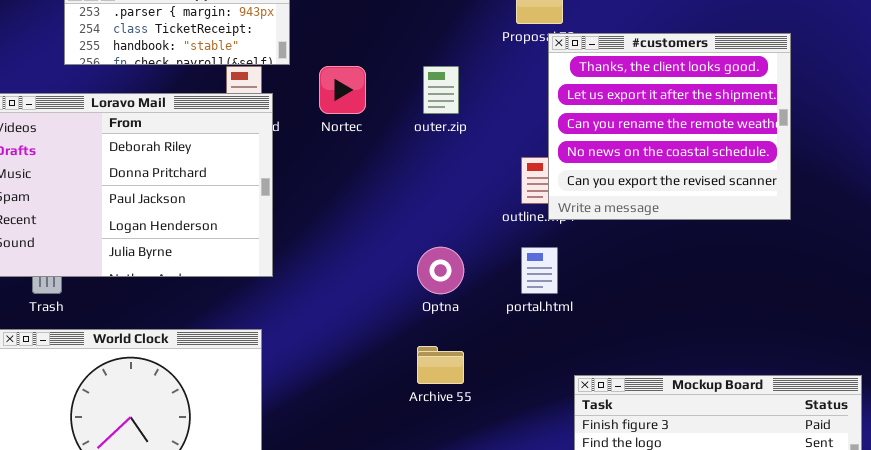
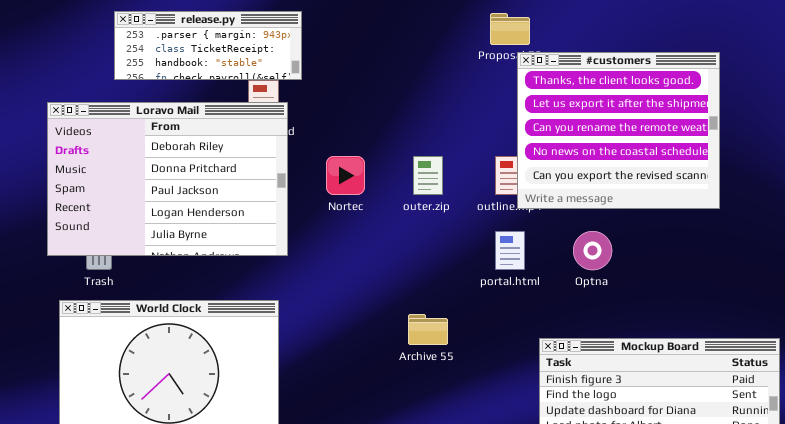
Nortec: [319,66,366,114] -> [326,156,365,195], moved
outer.zip: [423,66,459,114] -> [413,156,443,195], moved
Optna: [417,247,464,294] -> [573,231,612,270], moved

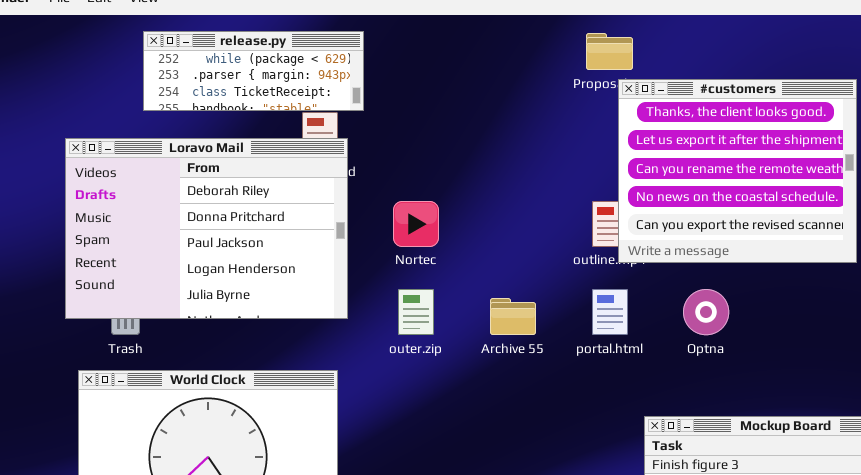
release.py: [114,11,302,80] -> [143,31,364,111], scrolled up 1 row
outer.zip: [413,156,443,195] -> [398,289,434,335], moved
Archive 55: [408,314,448,345] -> [490,298,536,335], moved

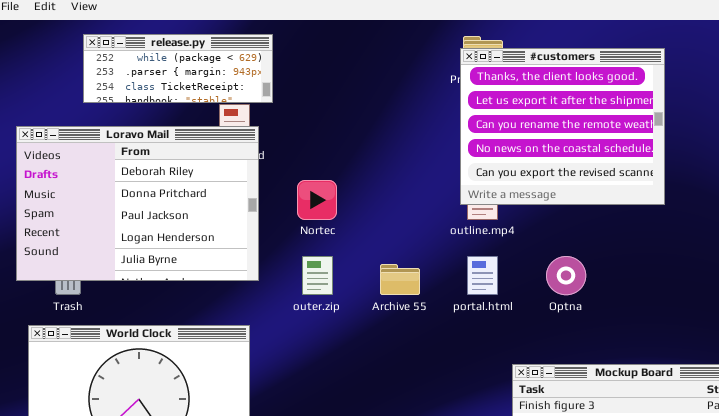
#customers: [618,79,857,263] -> [460,48,665,205], moved

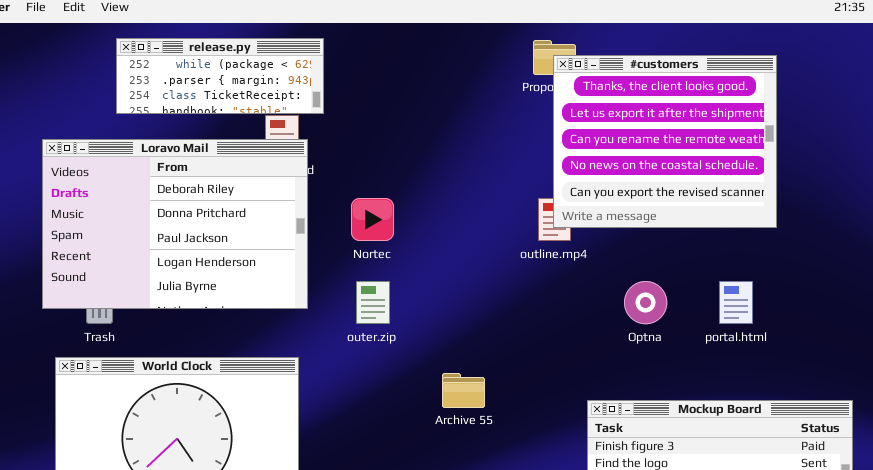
#customers: [460,48,665,205] -> [553,55,777,228], moved
portal.html: [467,256,498,295] -> [719,281,753,324], moved
Archive 55: [380,264,420,295] -> [442,373,485,408], moved

